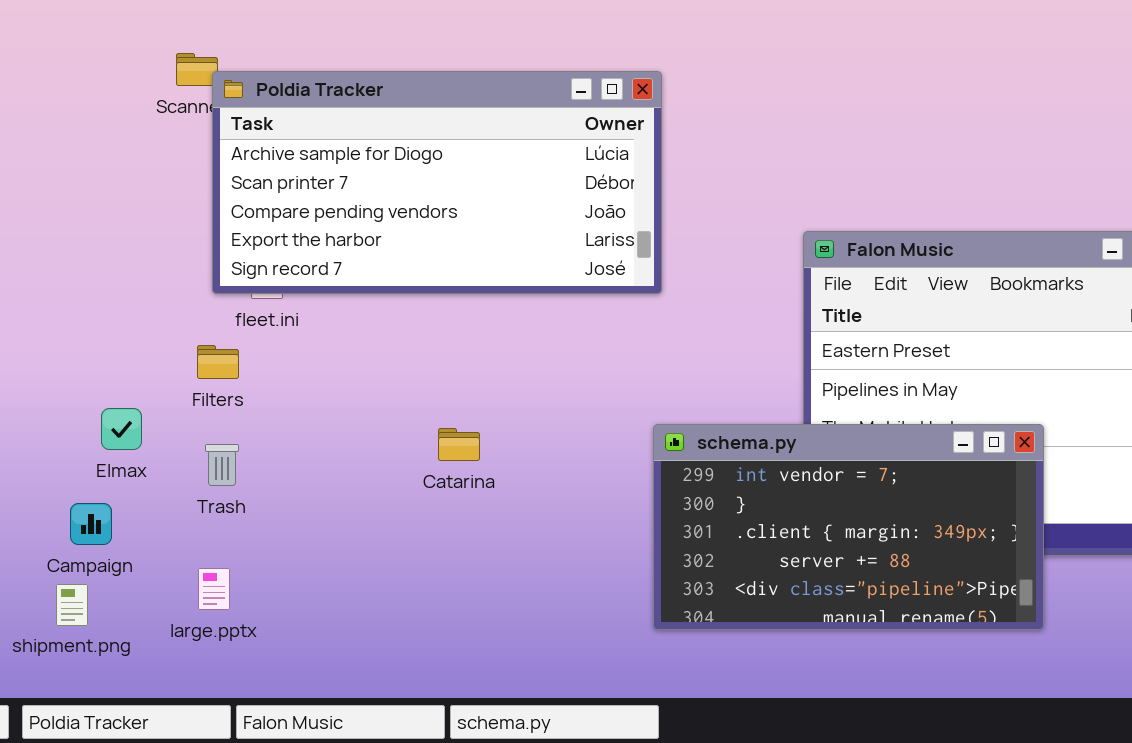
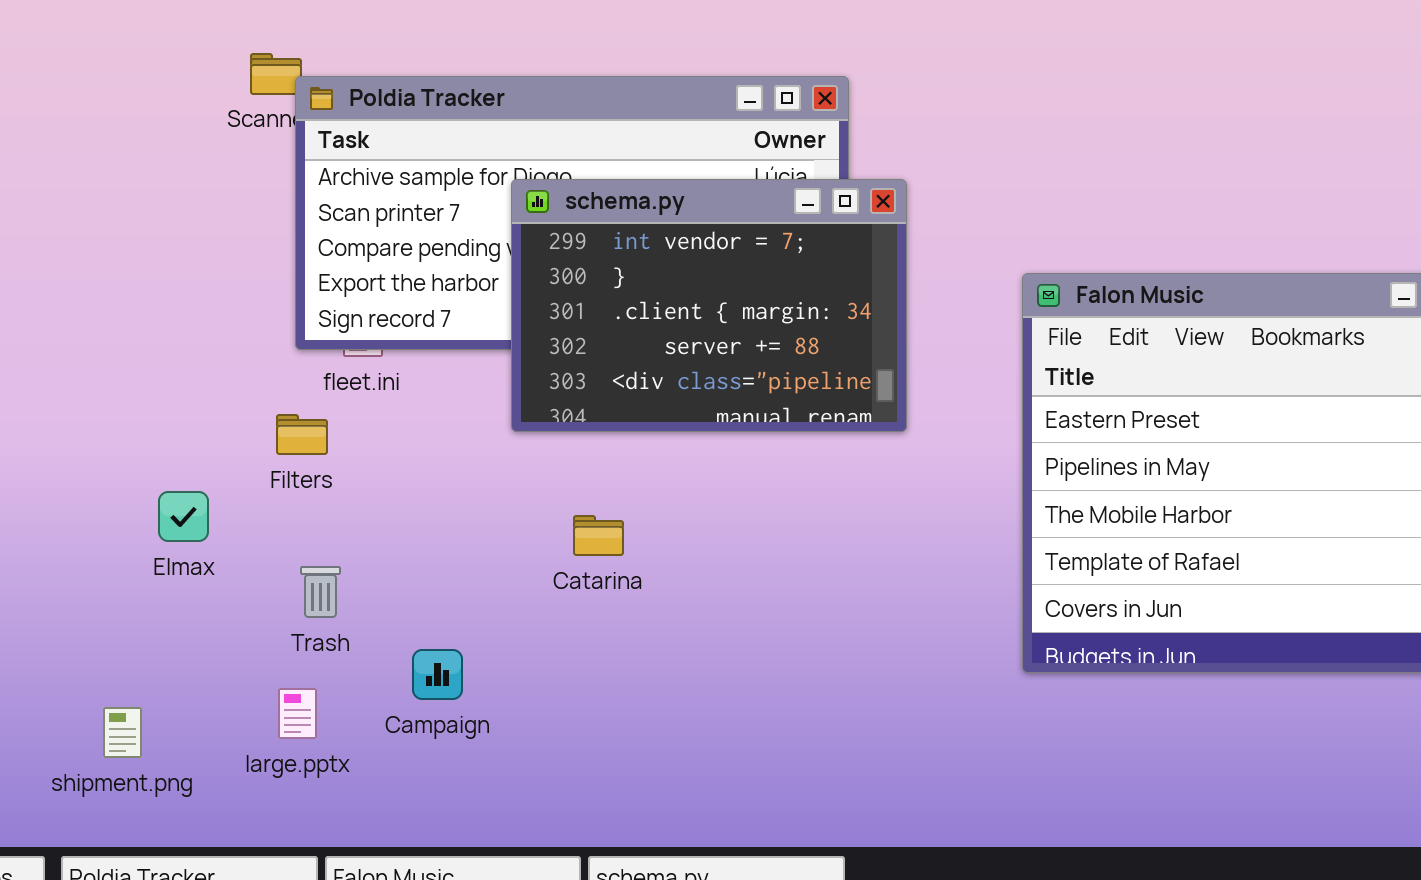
schema.py: [653,424,1044,630] -> [511,179,907,432], moved, resized
Trash: [205,444,239,486] -> [300,566,341,618], moved
Campaign: [70,503,112,545] -> [412,649,463,700], moved

